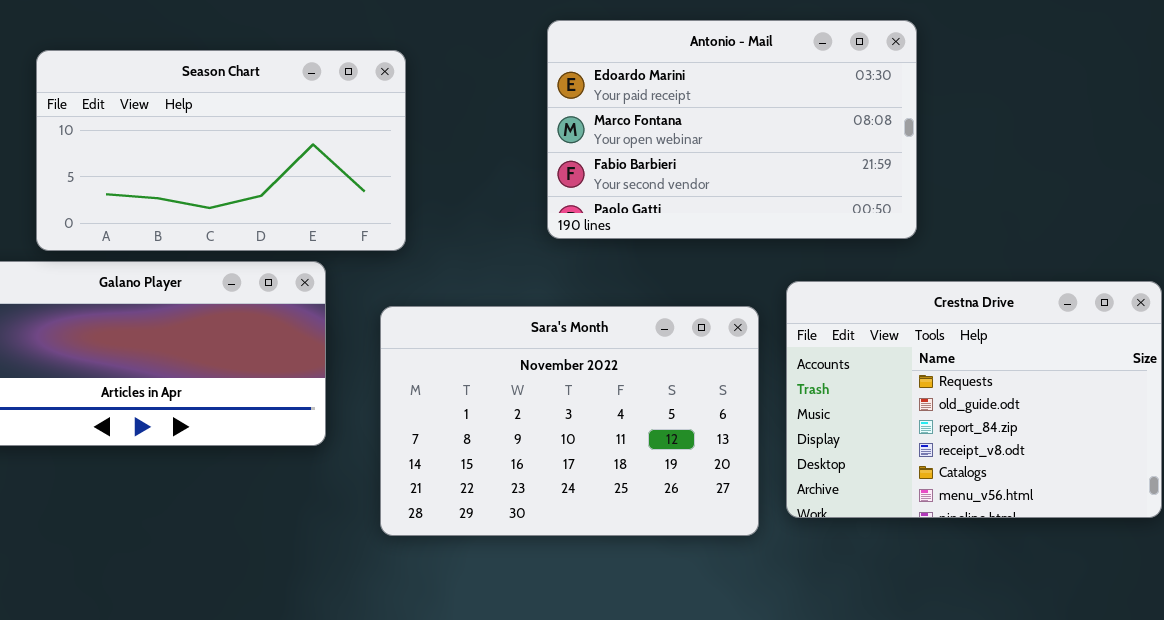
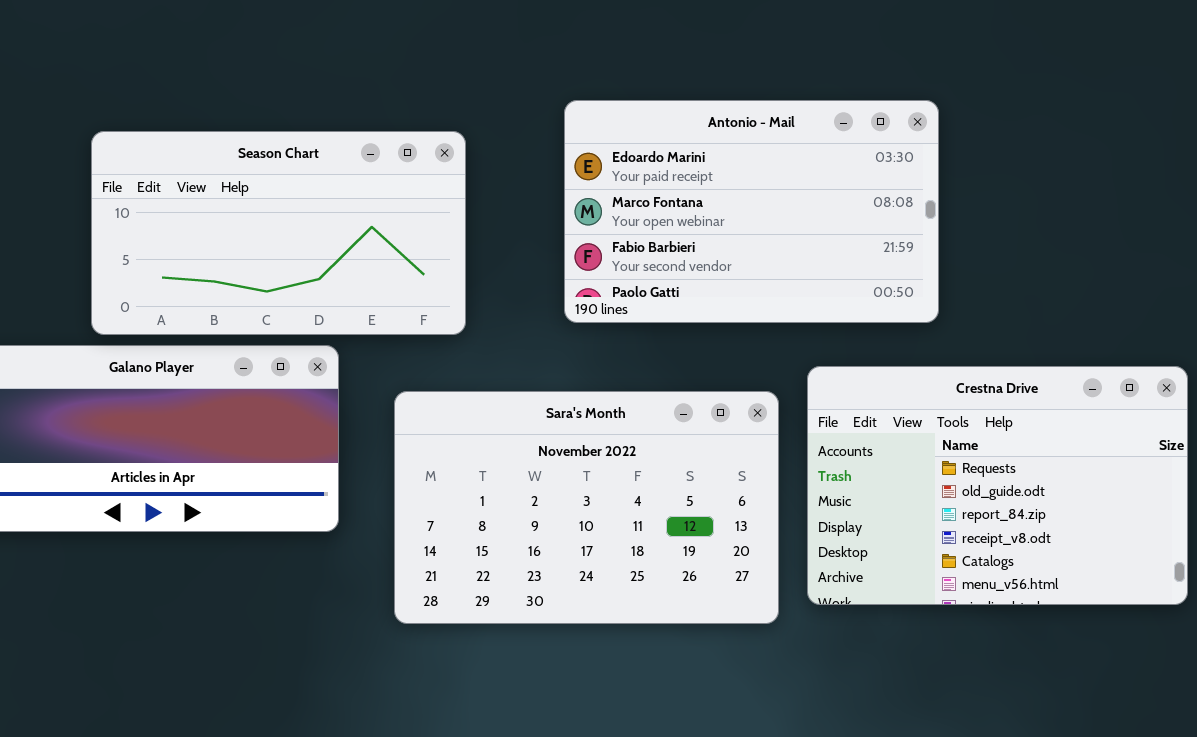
Season Chart: [36,50,406,251] -> [91,131,466,335], moved

